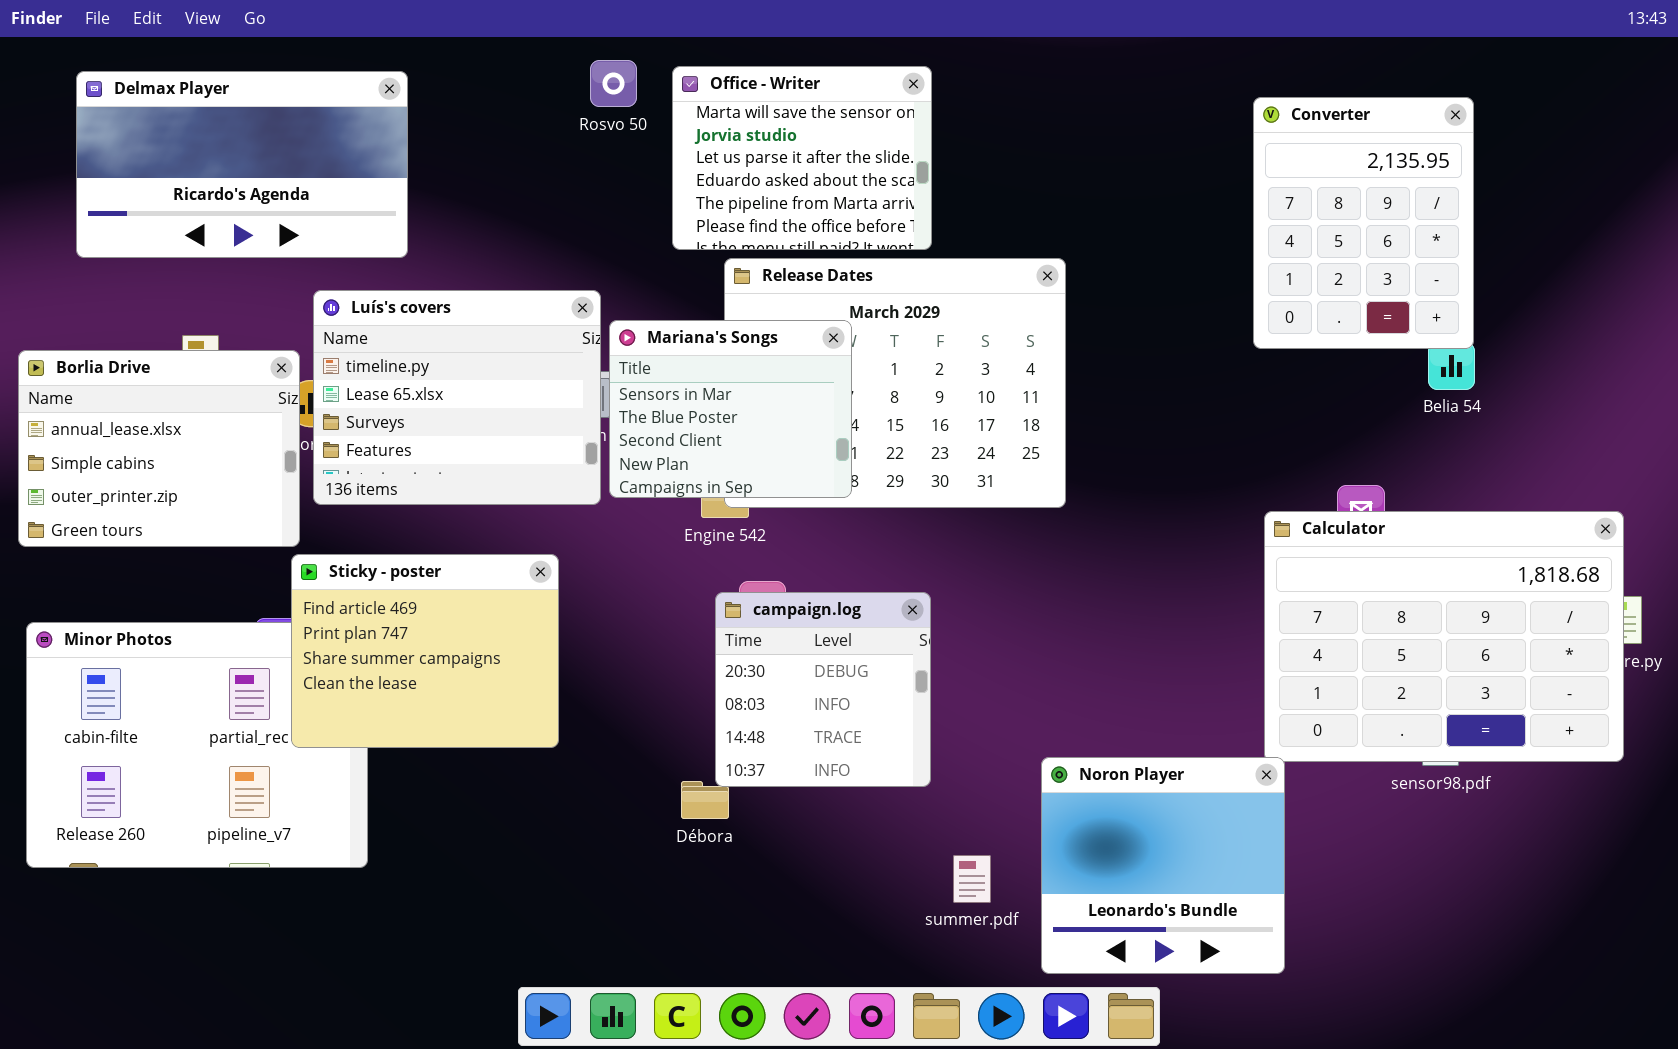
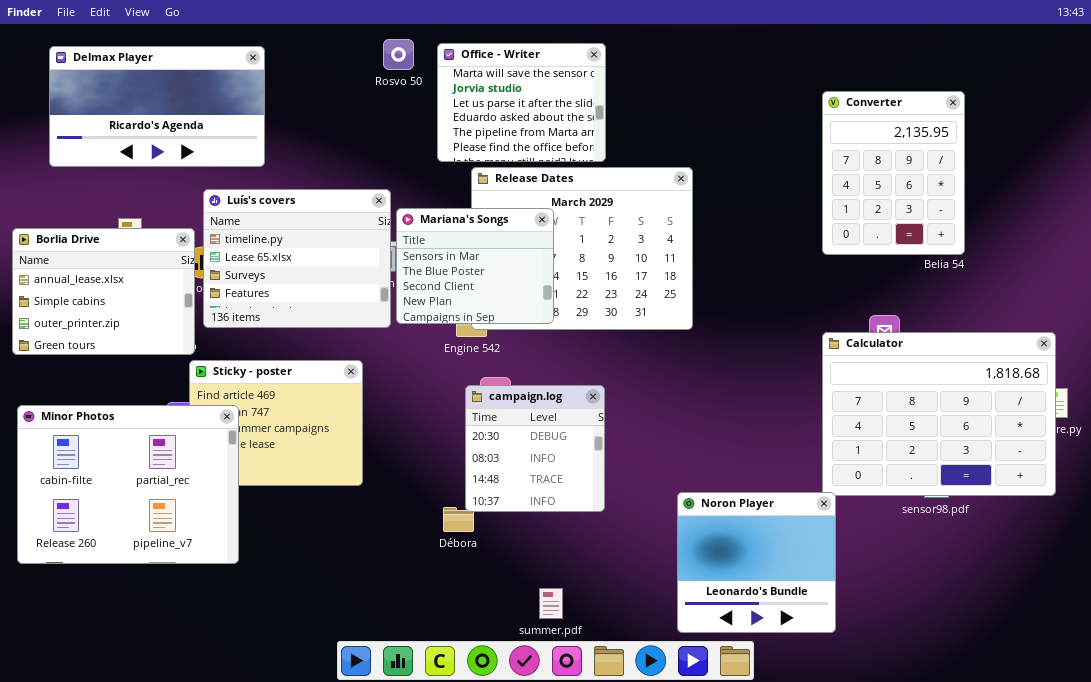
Converter: [1253,97,1474,349] -> [822,91,965,255], moved
Minor Photos: [26,622,368,868] -> [17,405,239,564], raised
summer.pdf: [953,855,991,903] -> [539,588,563,619], moved

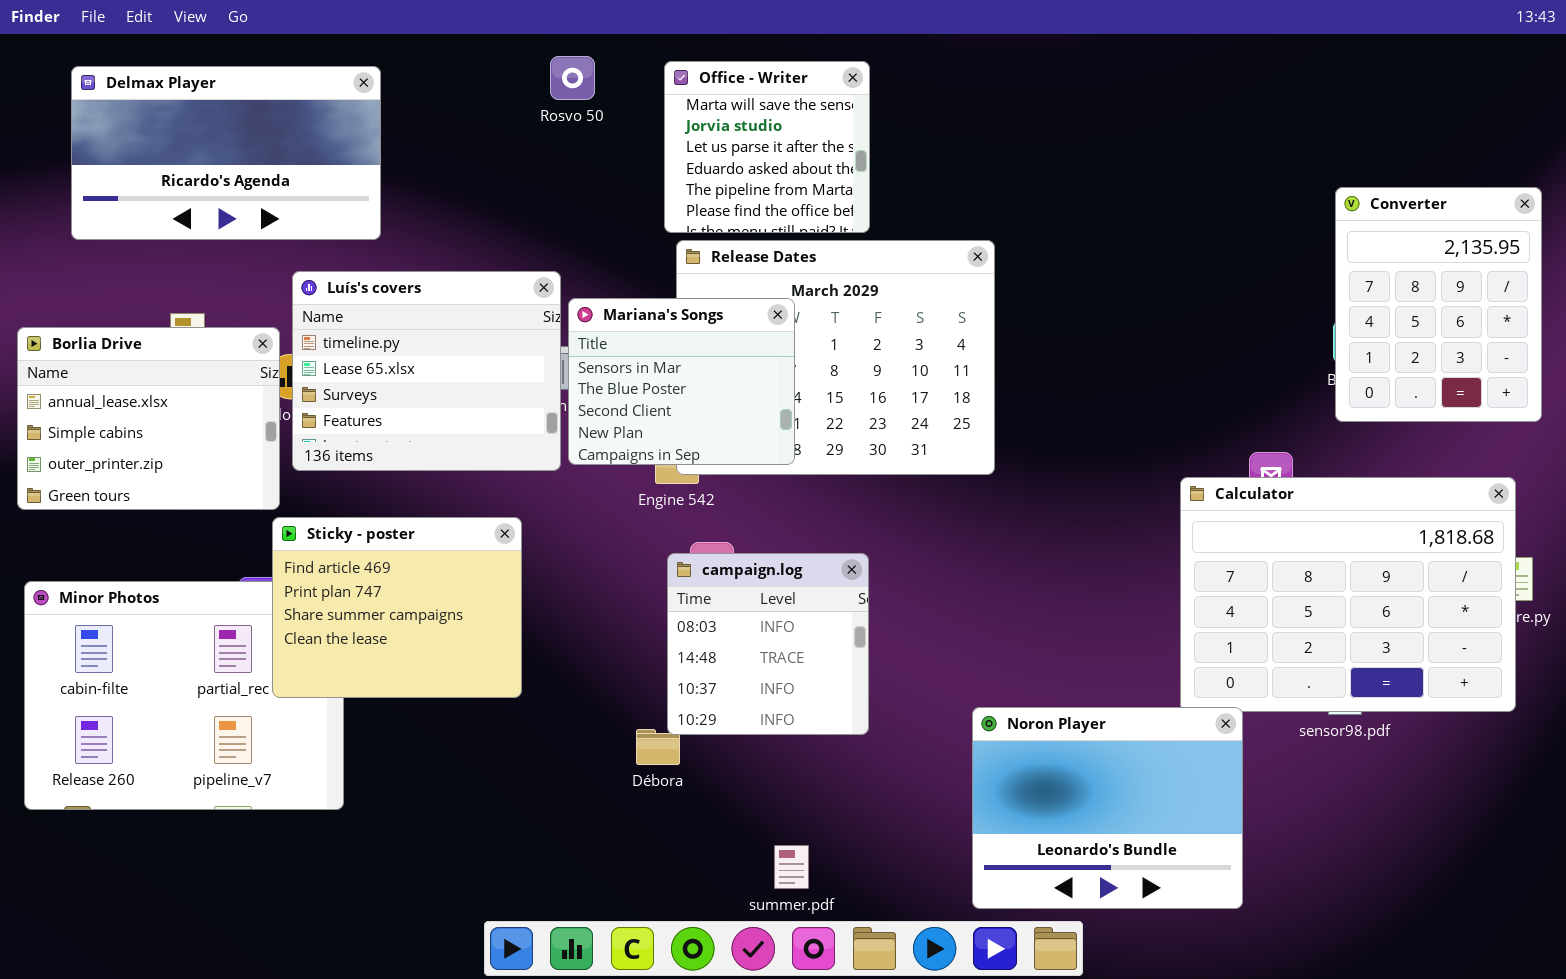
Office - Writer: [437,43,606,162] -> [664,61,870,233], resized
Converter: [822,91,965,255] -> [1335,187,1542,422], moved
Sticky - poster: [189,360,363,486] -> [272,517,522,698], raised
campaign.log: [465,385,605,512] -> [667,553,869,735], scrolled down 1 row
Noron Player: [677,492,836,633] -> [972,707,1243,909], resized

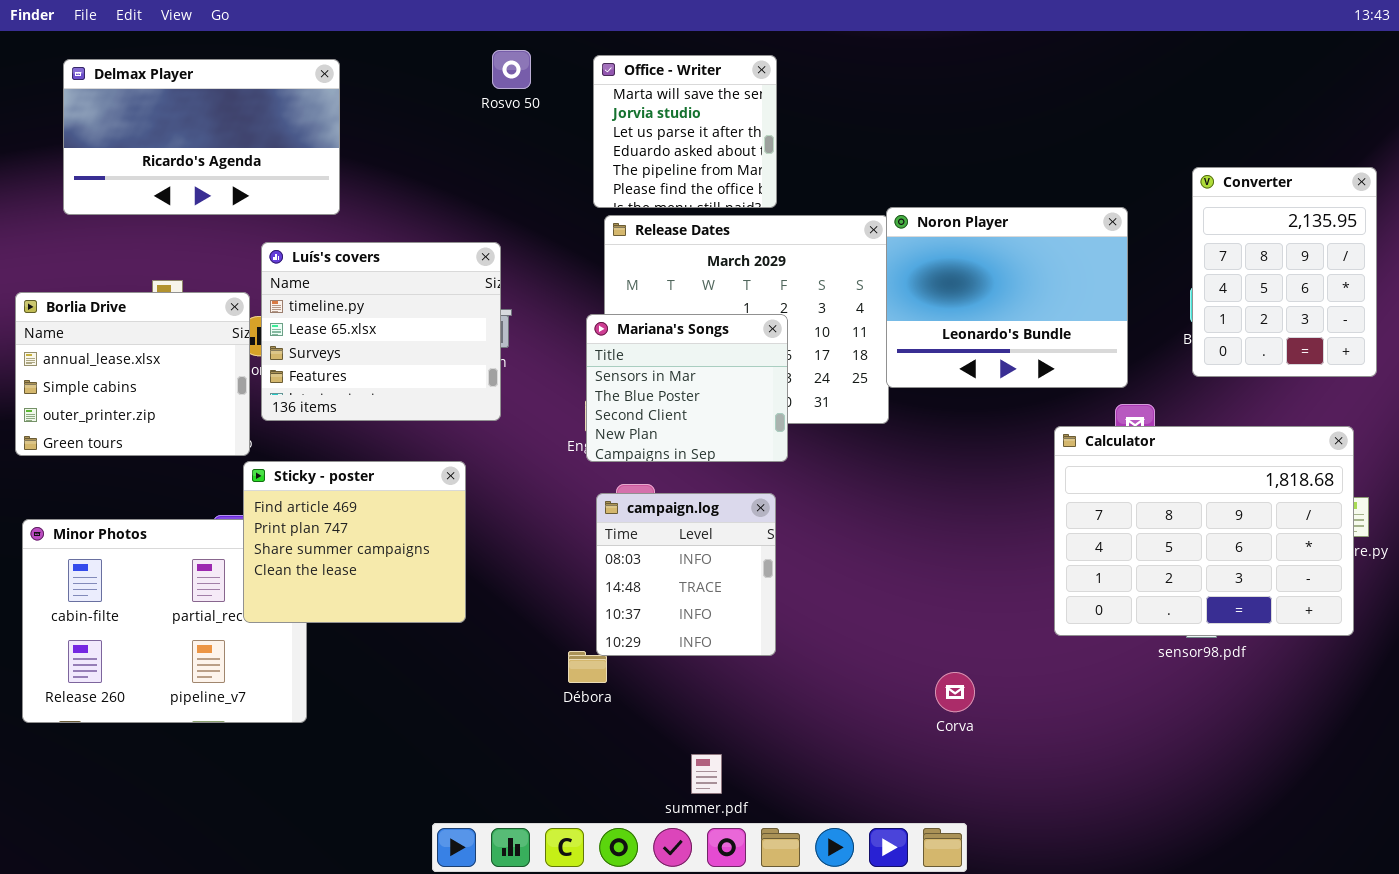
Mariana's Songs: [568,298,795,465] -> [586,314,788,462], moved
Noron Player: [972,707,1243,909] -> [886,207,1128,388], moved

